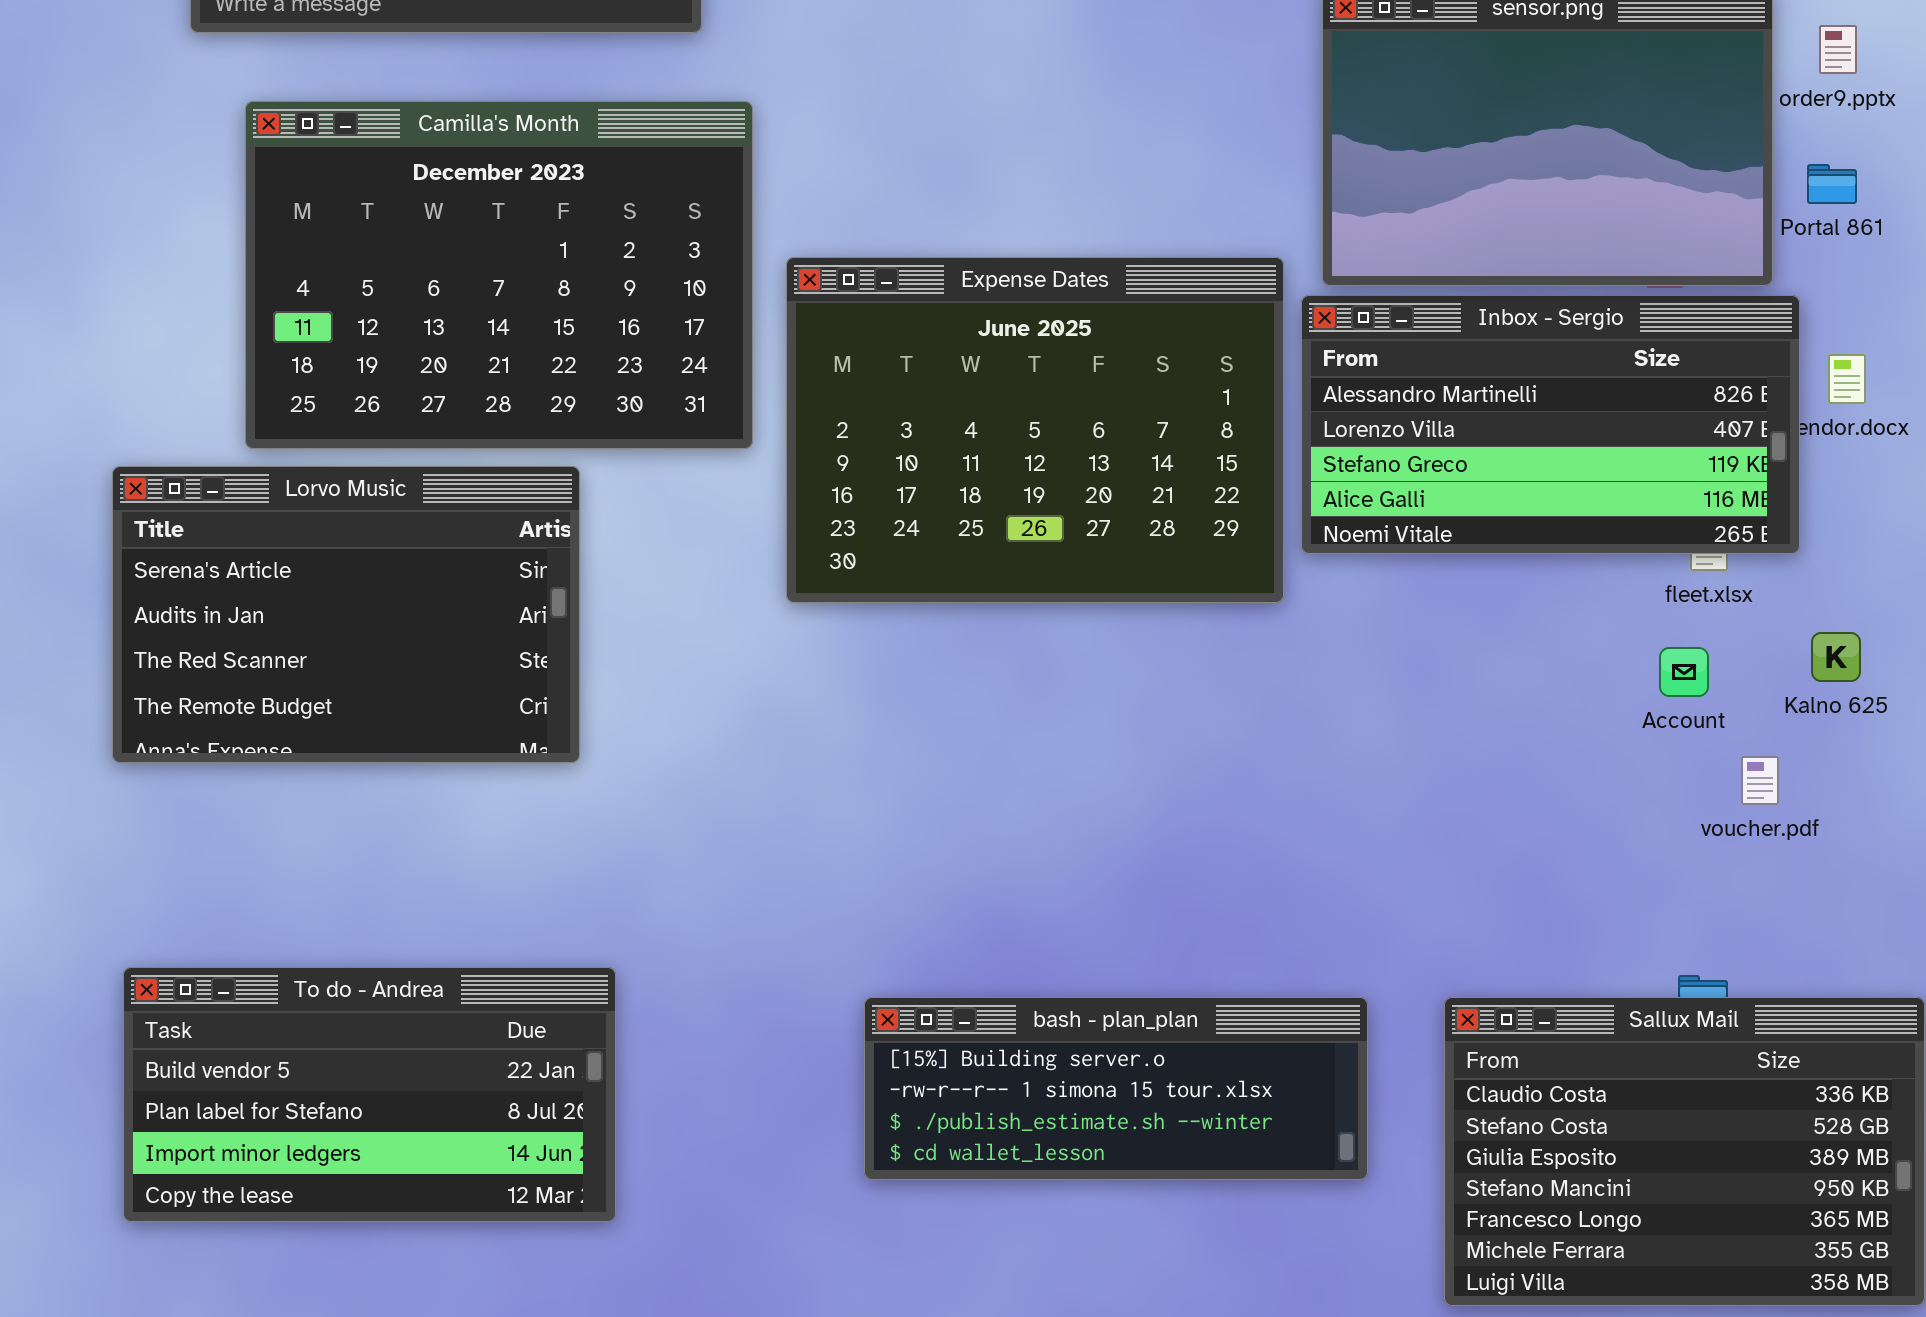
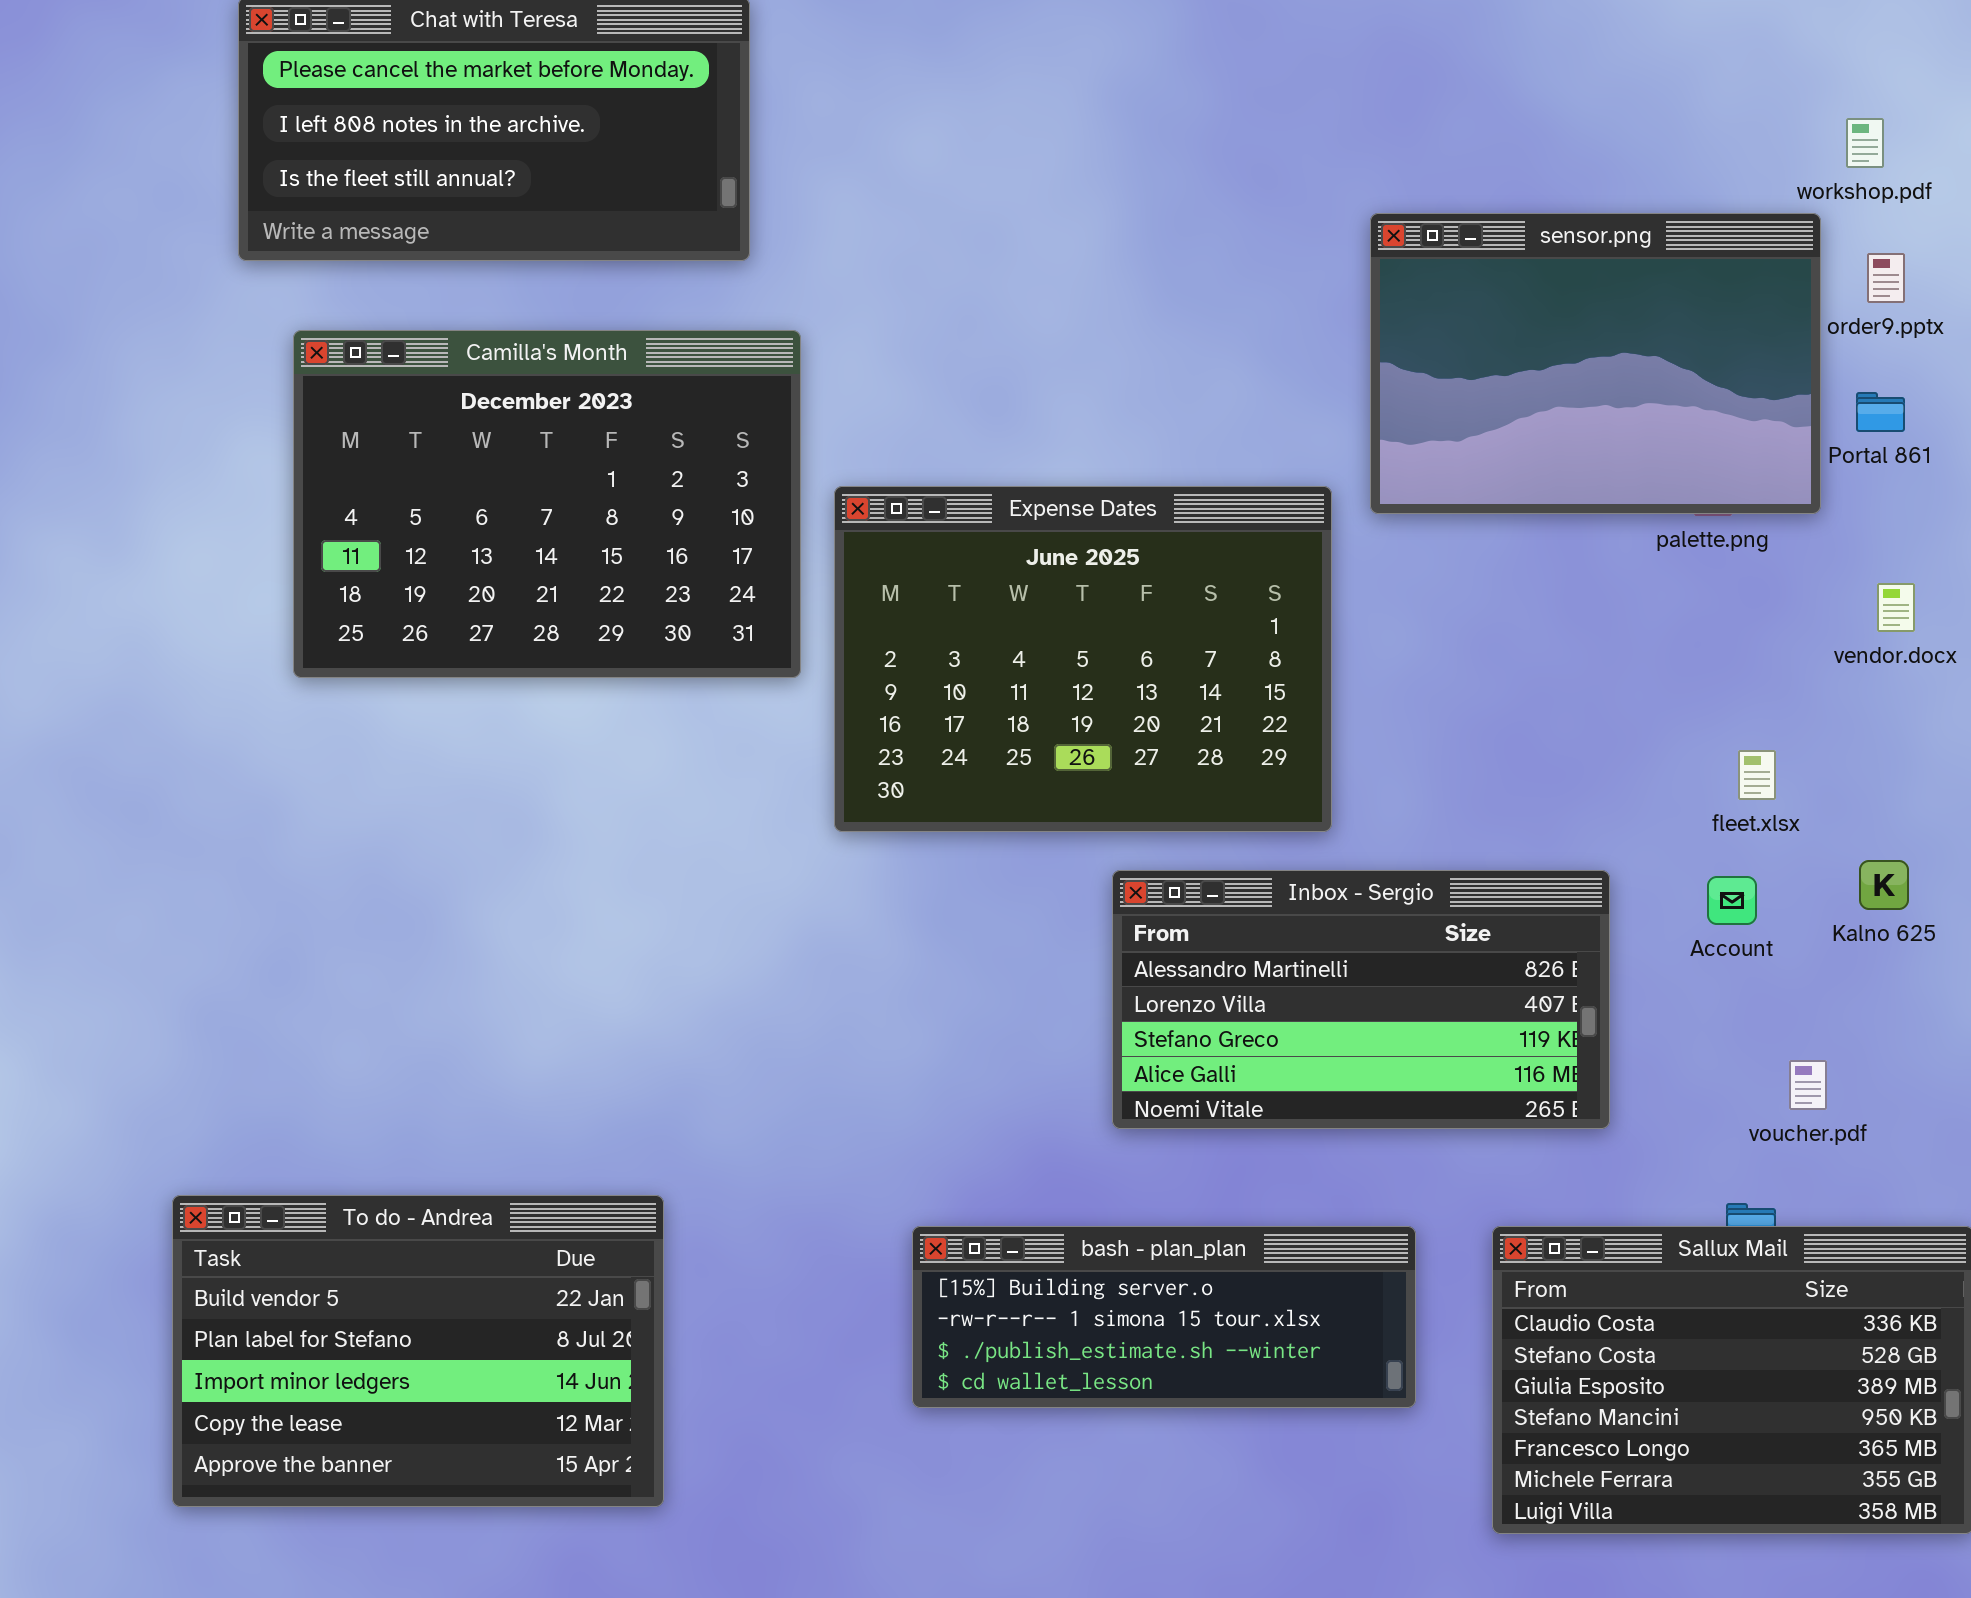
Inbox - Sergio: [1301,295,1800,554] -> [1112,870,1610,1129], moved
Lorvo Music: [112,466,580,763] -> none, closed
voucher.pdf: [1741,756,1779,805] -> [1789,1060,1827,1110], moved
To do - Andrea: [123,967,616,1222] -> [172,1195,664,1507], resized

